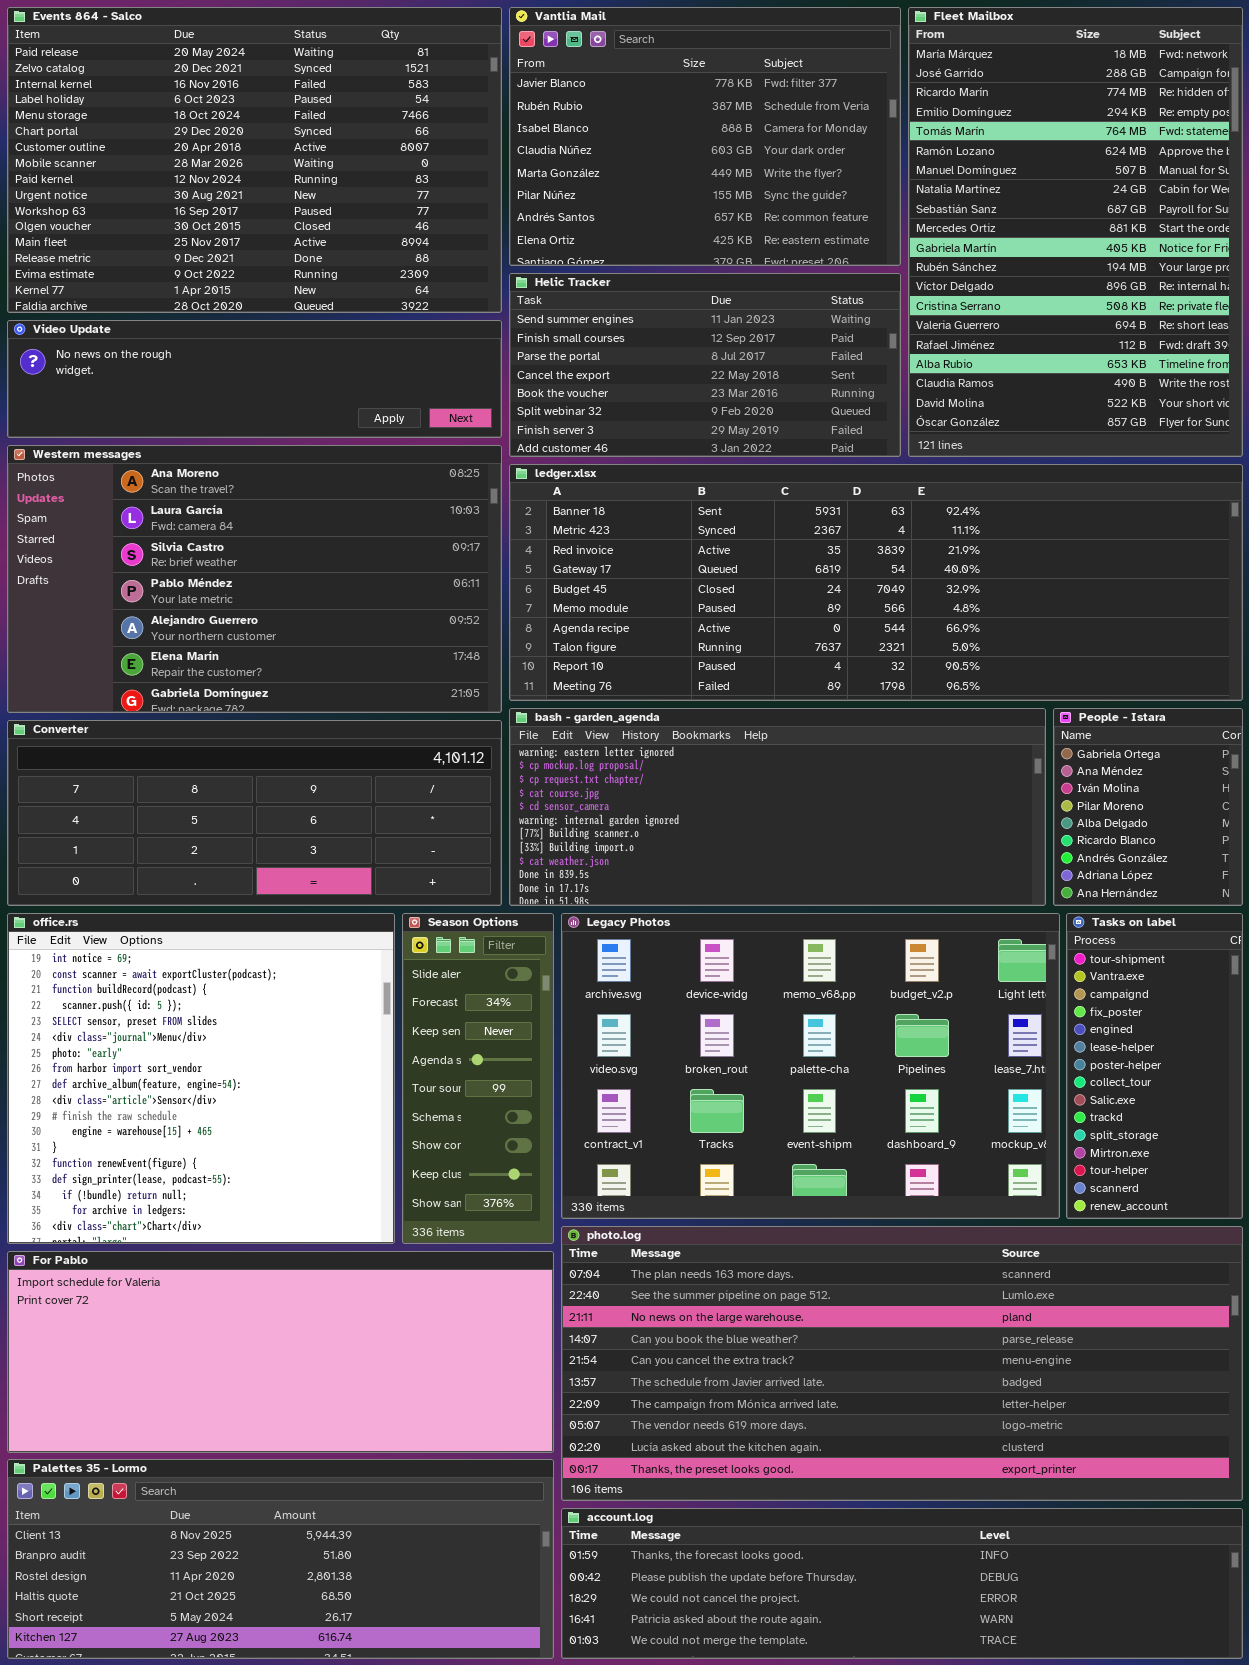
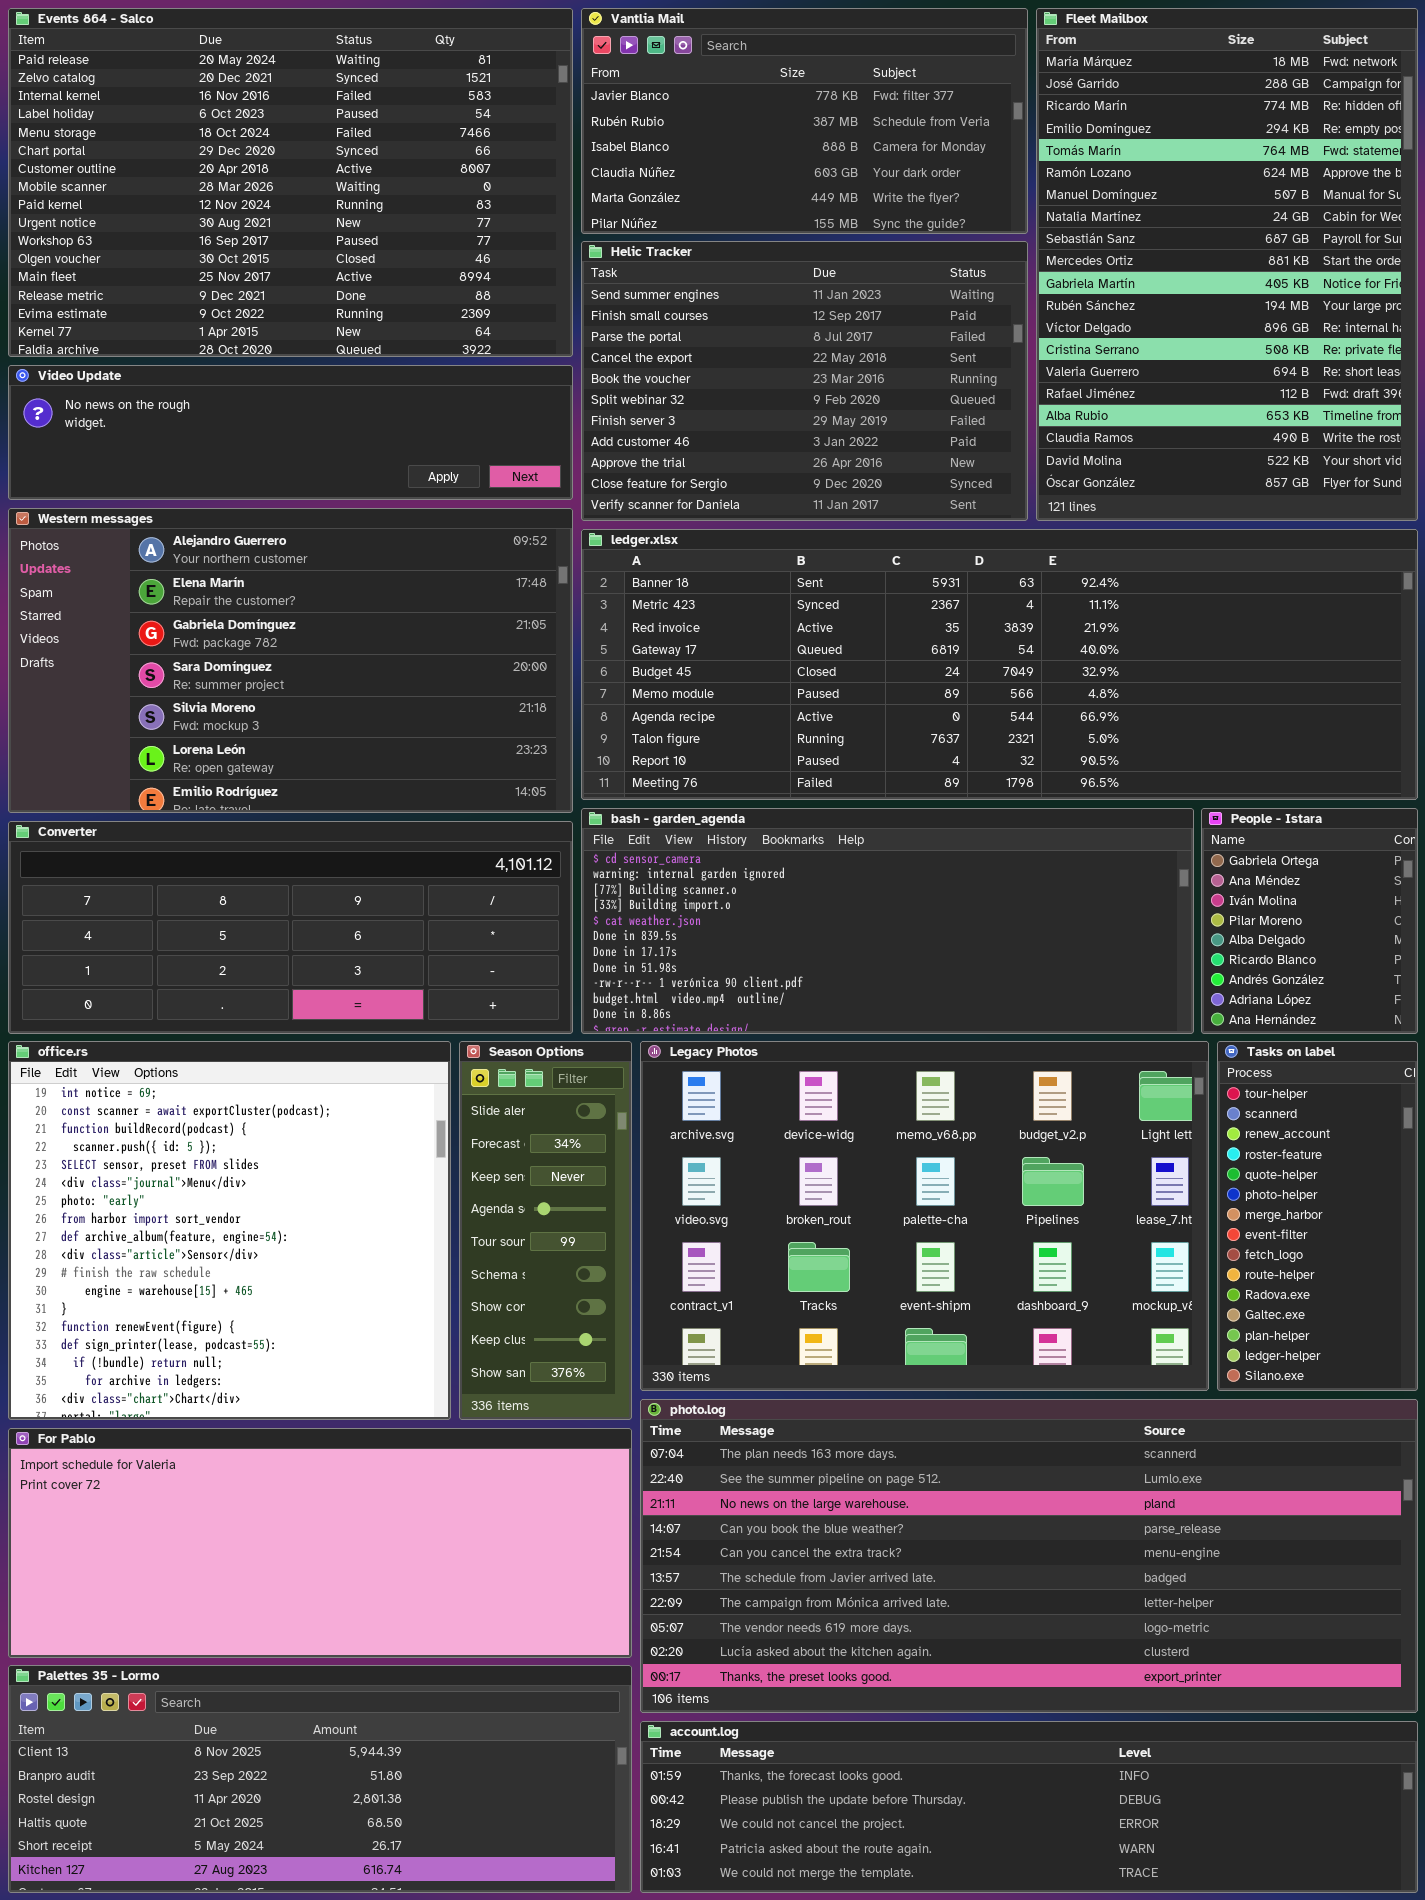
Vantlia Mail: [509,7,901,266] -> [581,8,1028,234], resized
Helic Tracker: [509,273,901,457] -> [581,241,1028,521], resized
Western messages: [7,445,502,713] -> [8,508,573,813], scrolled down 4 rows
bash - garden_agenda: [509,708,1046,906] -> [581,808,1194,1034], scrolled down 4 rows
Tasks on label: [1066,913,1243,1219] -> [1217,1041,1418,1391], scrolled down 12 rows

